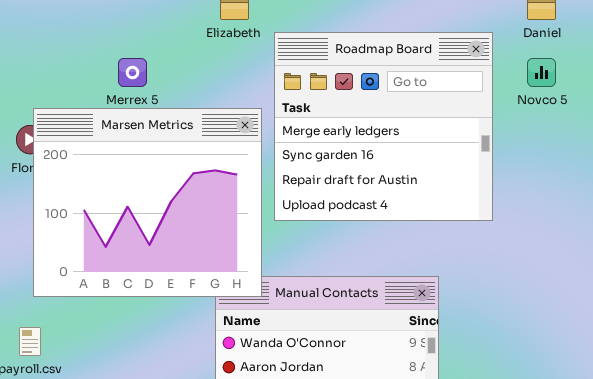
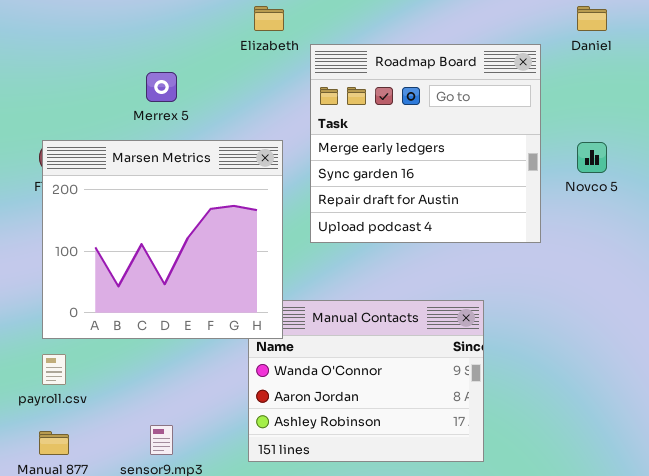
Novco 5: [527,58,556,87] -> [577,142,607,173], moved
Marsen Metrics: [33,108,262,297] -> [42,140,283,339], moved

